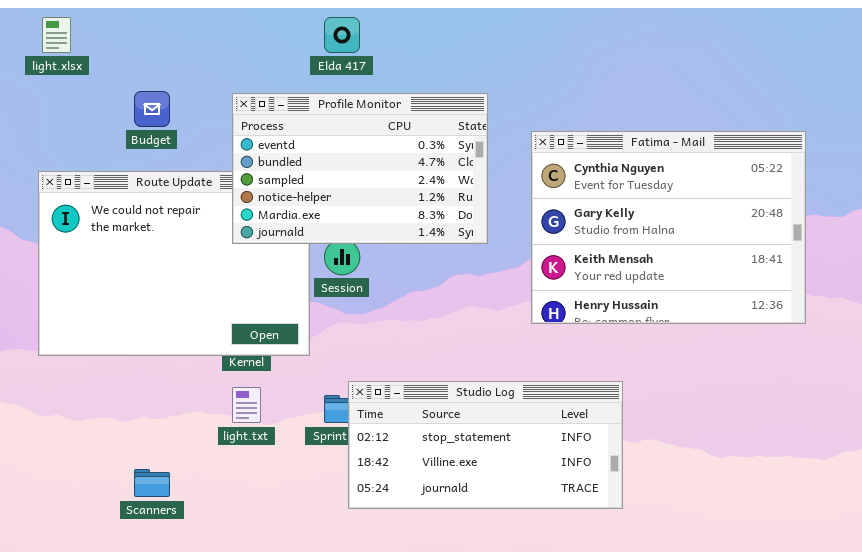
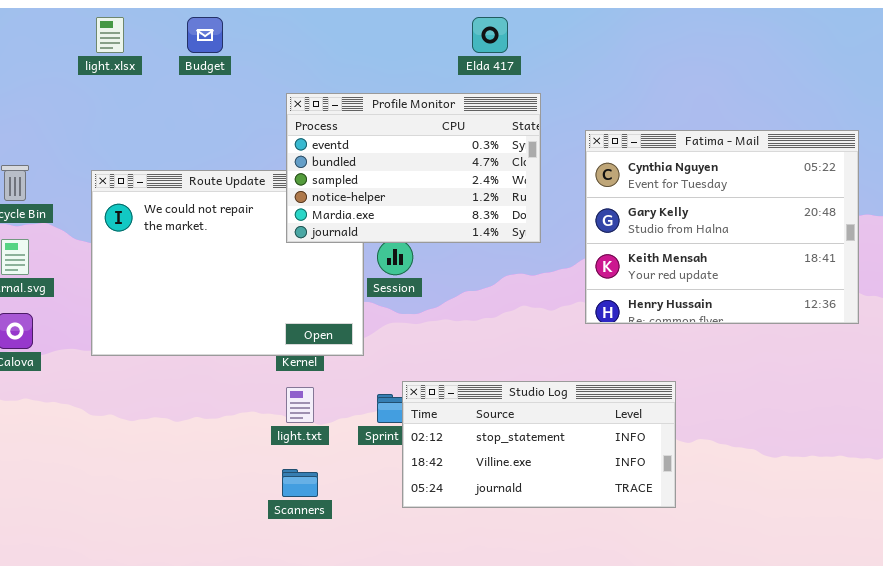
Elda 417: [324,17,360,53] -> [472,17,508,53], moved
Budget: [134,91,170,127] -> [187,17,223,53], moved
Scanners: [134,469,170,497] -> [282,469,318,497], moved

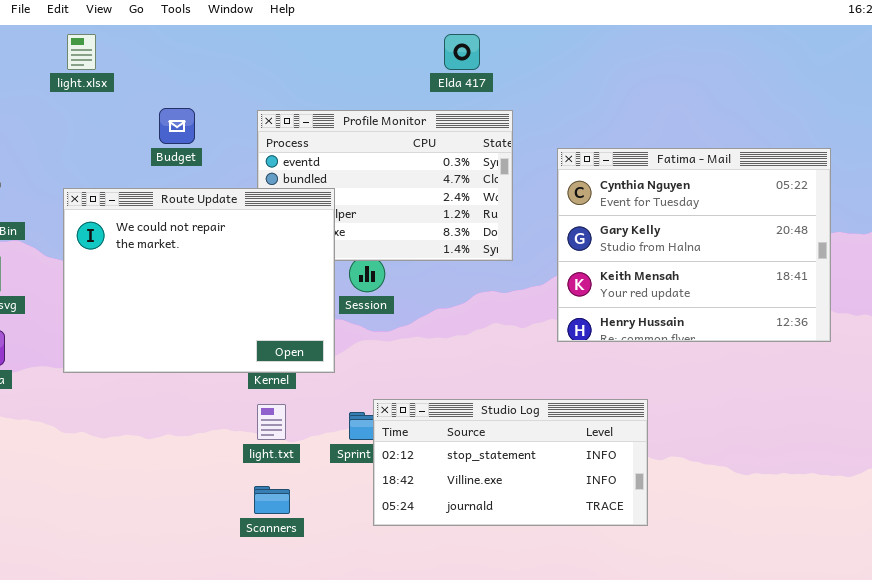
Budget: [187,17,223,53] -> [159,108,195,144], moved
Route Update: [91,170,364,356] -> [63,188,335,373], raised

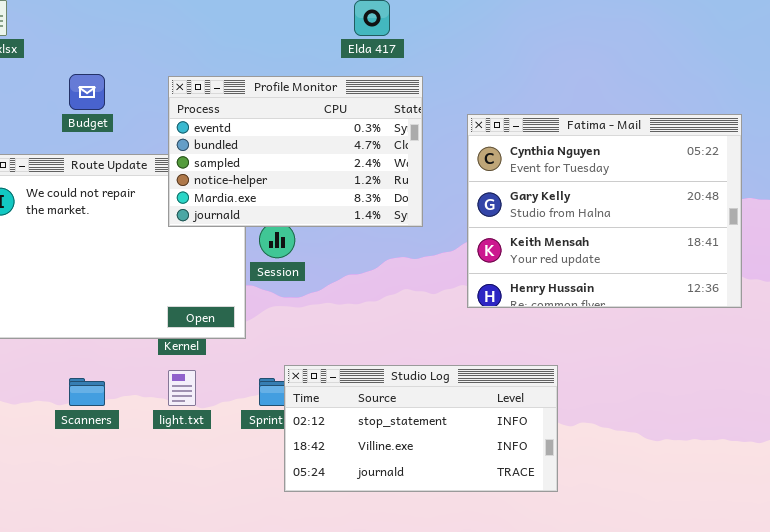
Profile Monitor: [257,110,513,261] -> [168,76,423,227], raised
Scanners: [254,486,290,514] -> [69,378,105,406], moved

